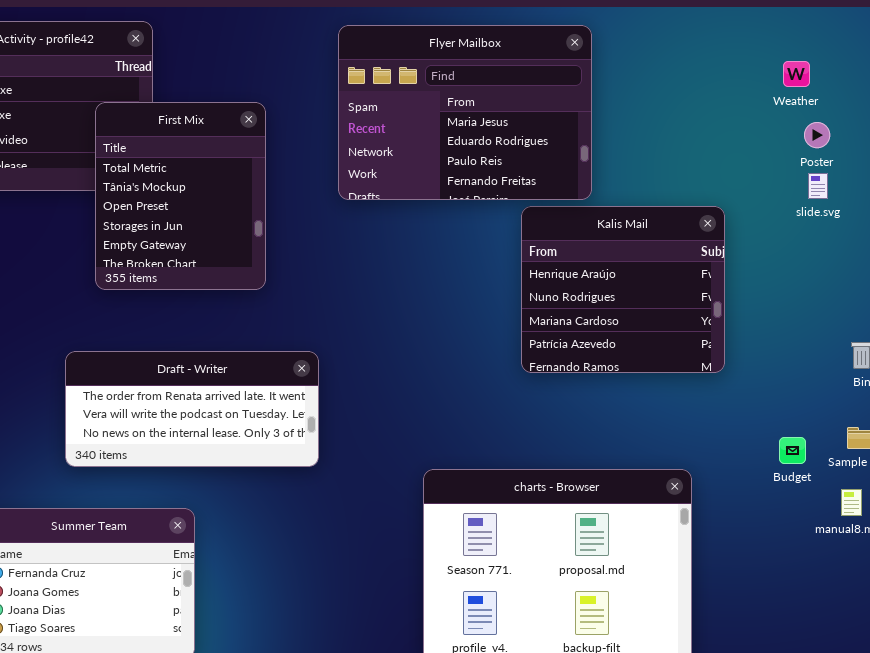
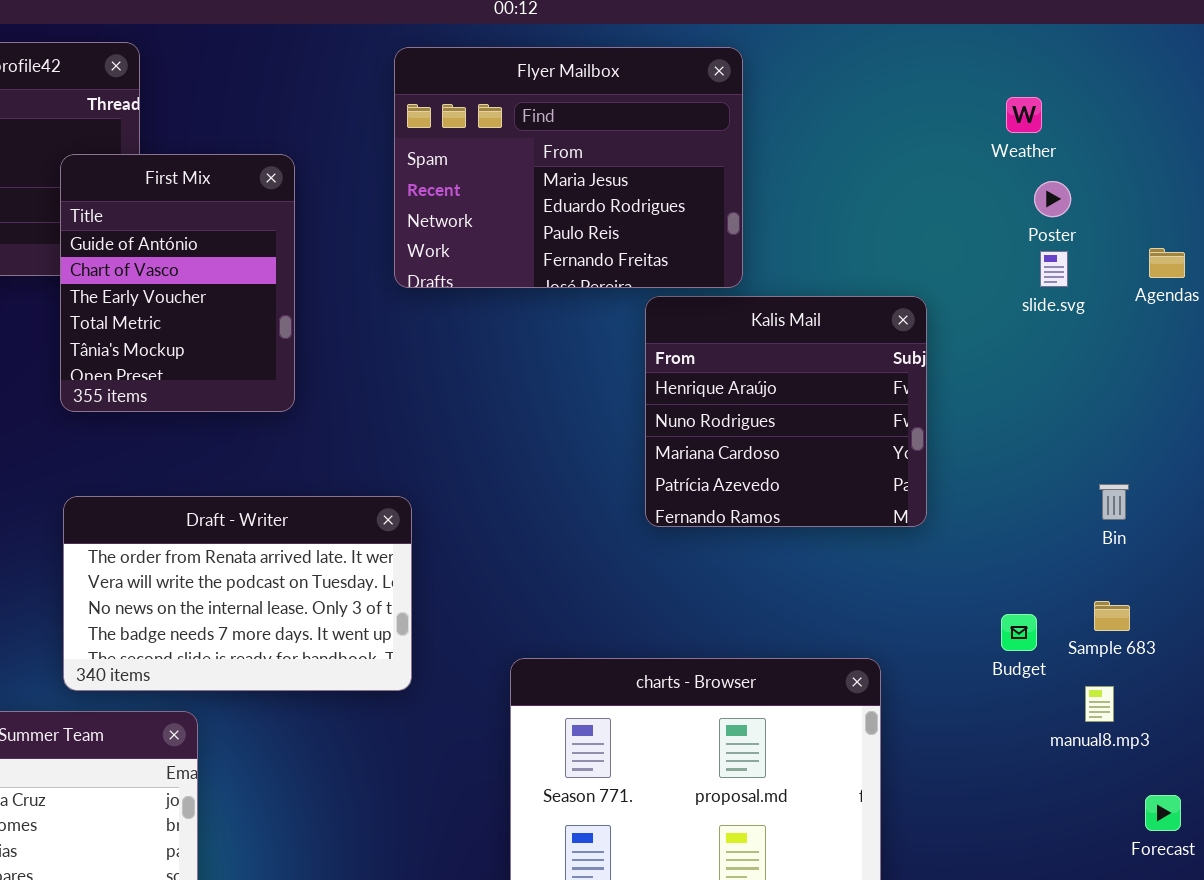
First Mix: [95,102,266,290] -> [60,154,295,412], scrolled up 3 rows
Draft - Writer: [65,351,319,467] -> [63,496,412,691], moved, resized

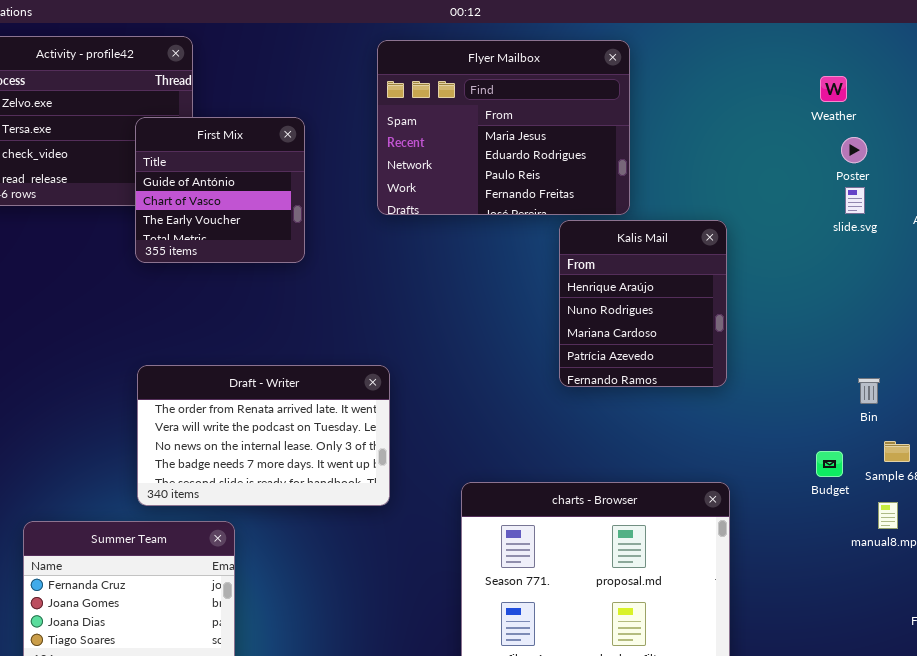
First Mix: [60,154,295,412] -> [135,117,305,263], resized
Kalis Mail: [645,296,927,527] -> [559,220,727,387], resized
Bin: [1099,484,1129,520] -> [858,378,880,404], moved

